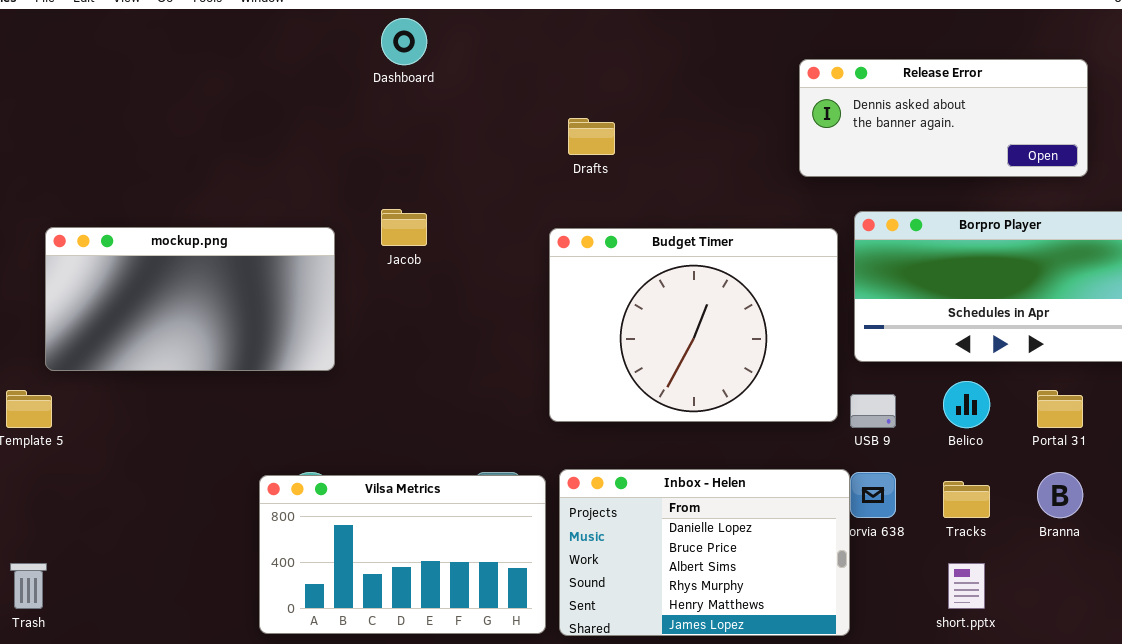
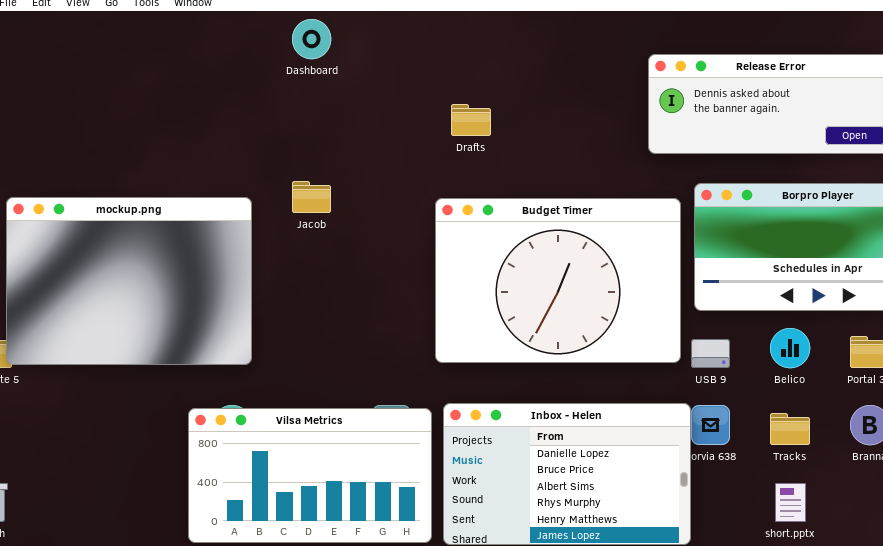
mockup.png: [45,227,335,371] -> [6,197,252,365], resized

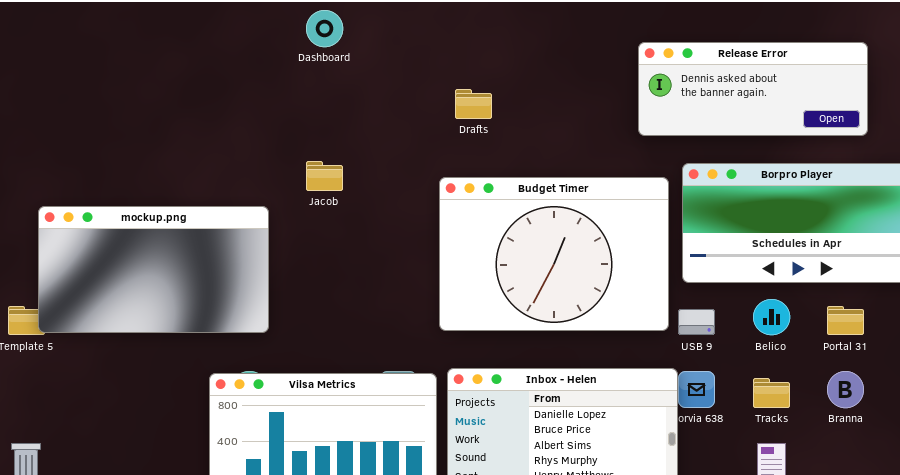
mockup.png: [6,197,252,365] -> [38,206,269,333], resized

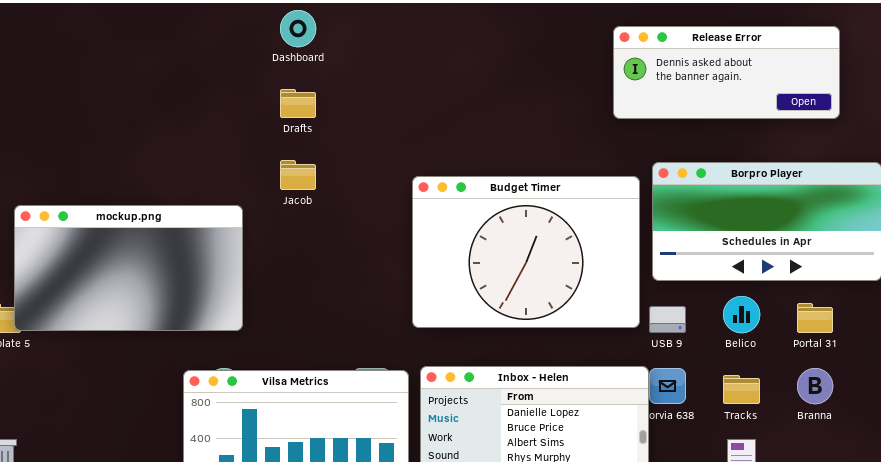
Release Error: [638,42,868,136] -> [613,26,840,119], moved
Drafts: [455,89,492,119] -> [280,89,316,118], moved

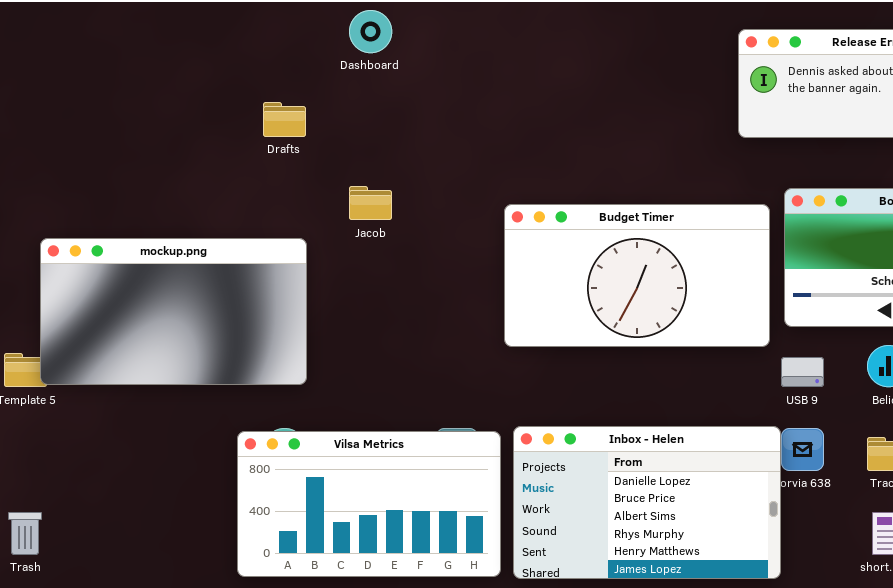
Drafts: [280,89,316,118] -> [263,102,306,137], moved
Budget Timer: [412,176,640,328] -> [504,204,770,347], resized

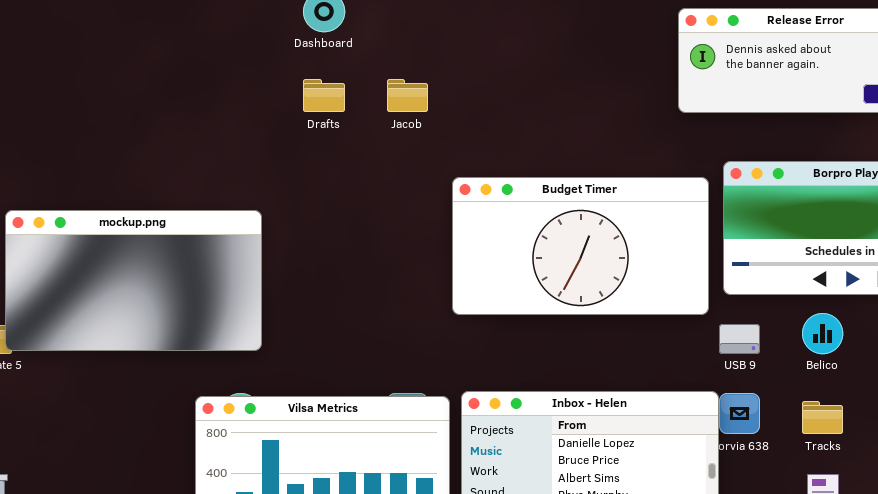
Drafts: [263,102,306,137] -> [303,79,345,112], moved
Jacob: [349,186,392,220] -> [387,79,428,112], moved

